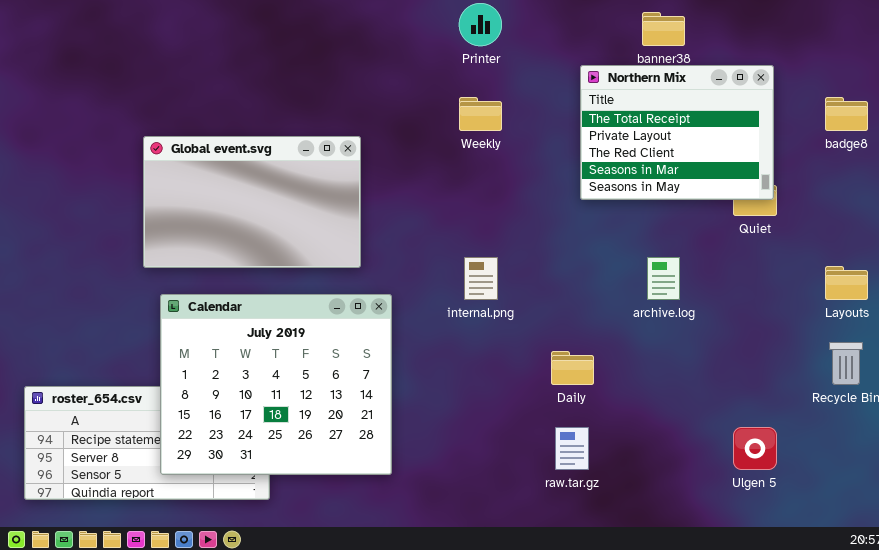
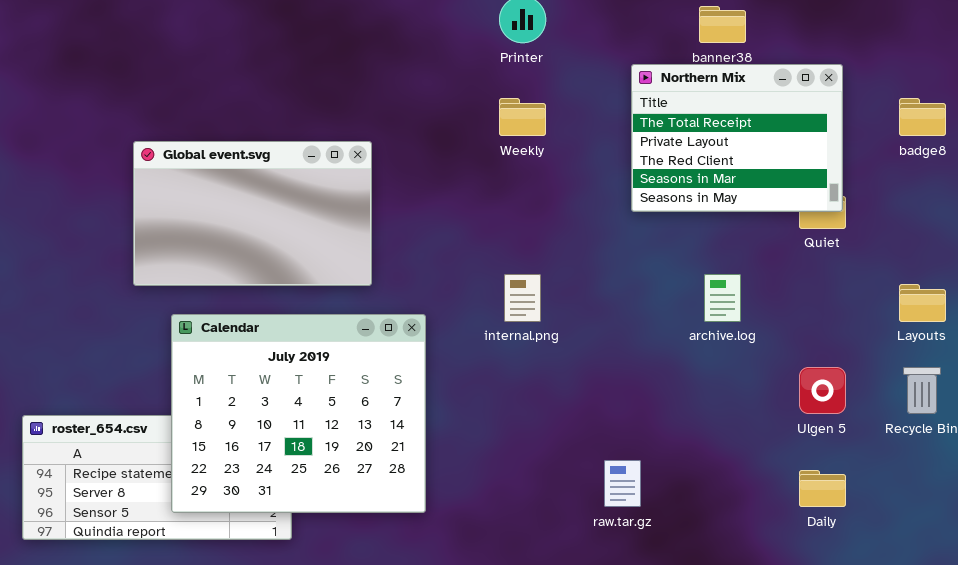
Global event.svg: [143,136,361,268] -> [133,141,372,286], moved
Daily: [551,351,594,385] -> [799,470,846,507], moved
Ulgen 5: [733,427,777,470] -> [799,367,846,414], moved

